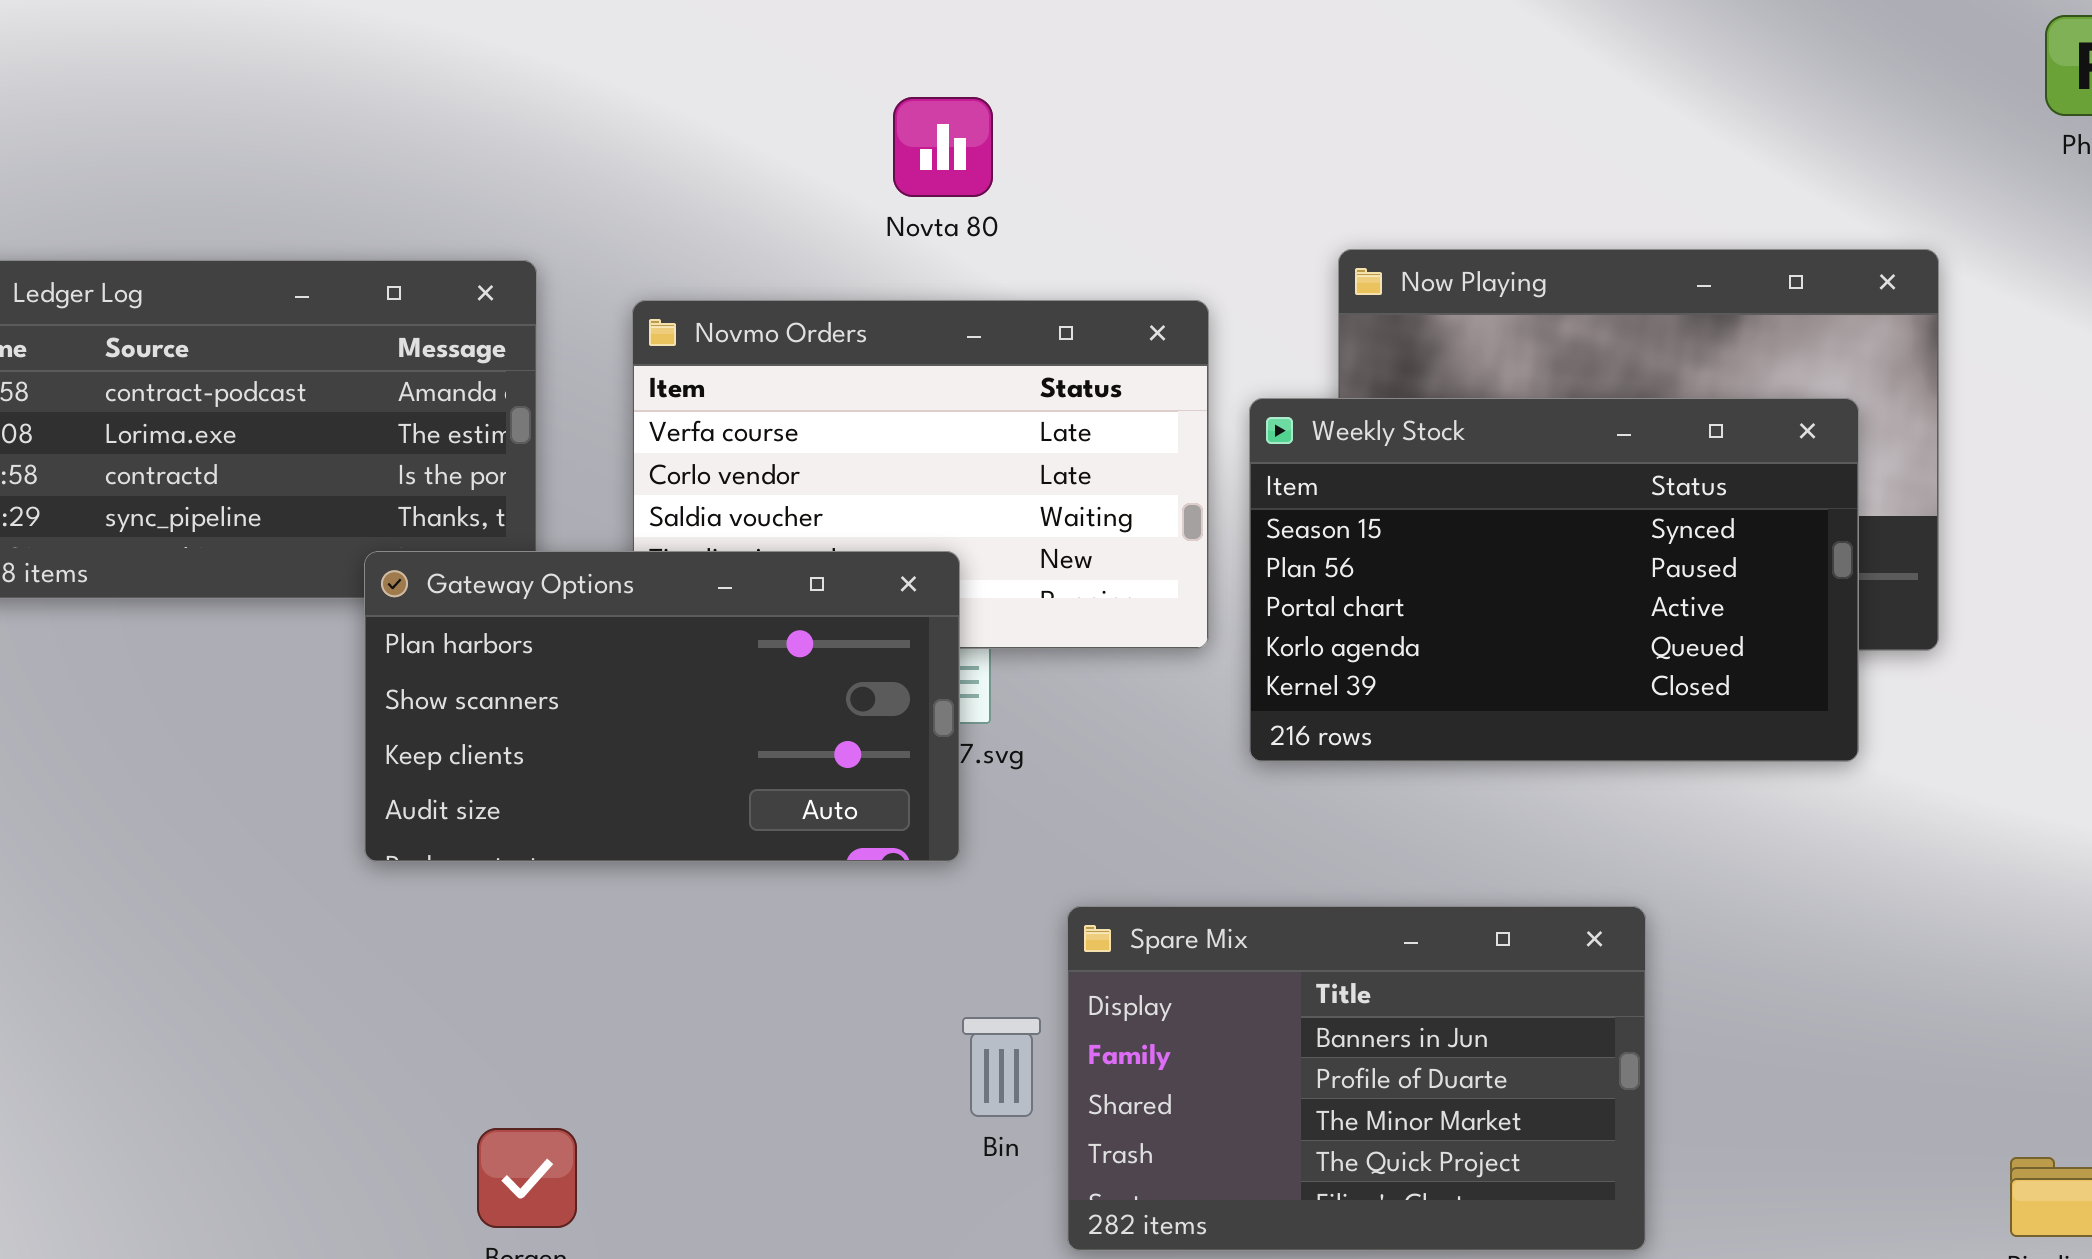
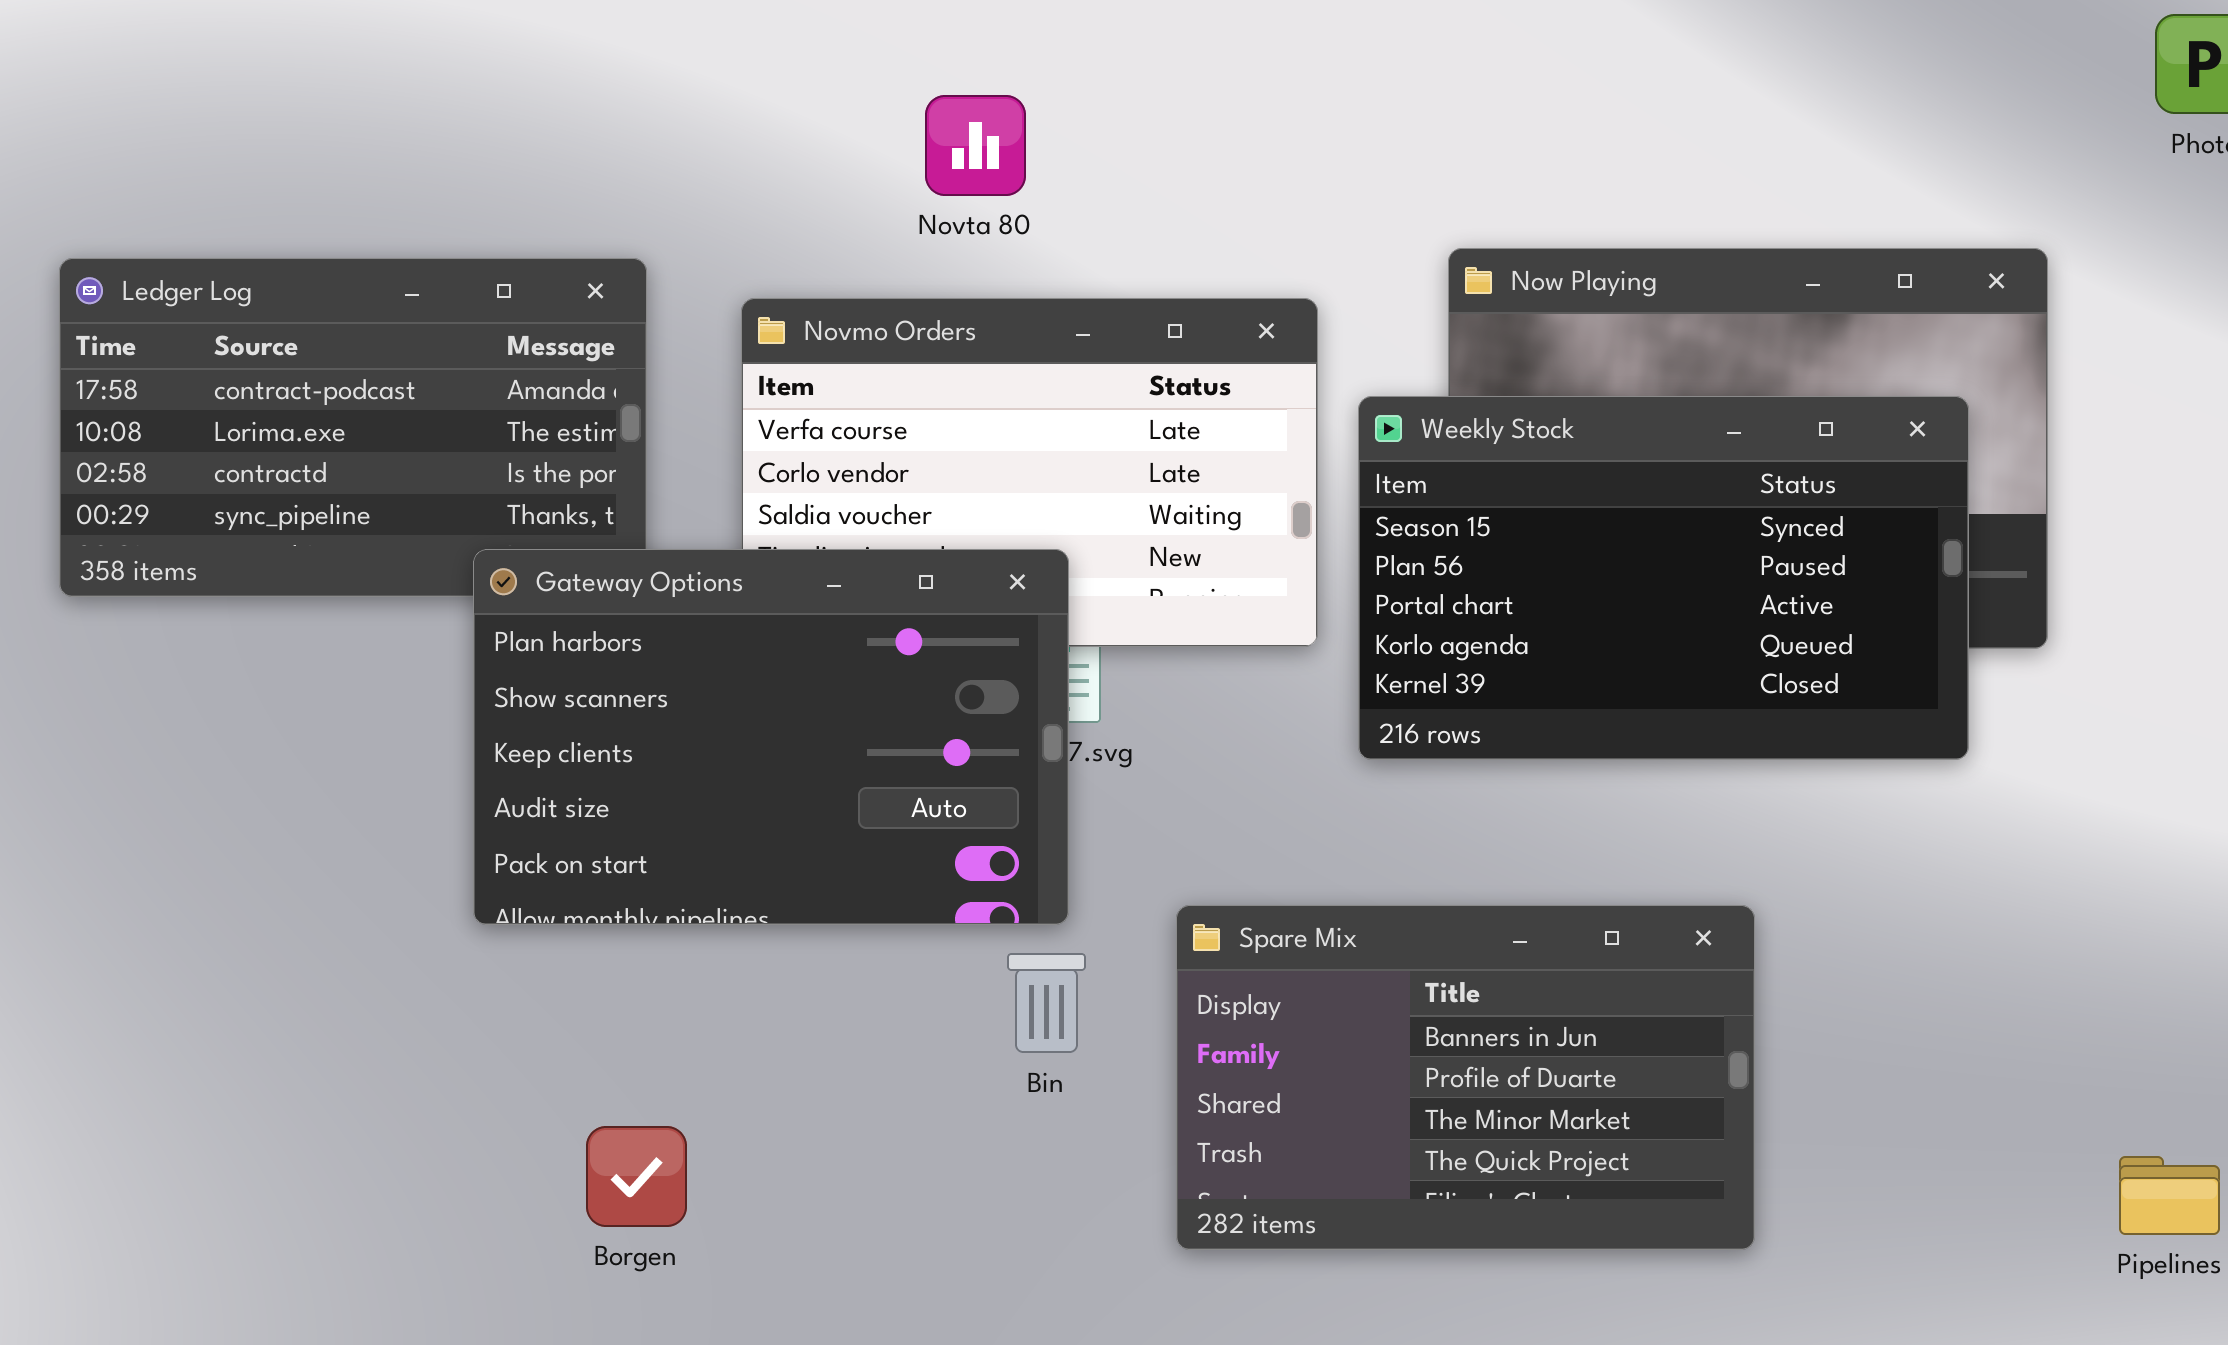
Novta 80: [893,97,993,197] -> [925,95,1026,196], moved
Gateway Options: [364,551,960,862] -> [473,549,1069,925], resized
Bin: [962,1017,1041,1117] -> [1007,953,1086,1053], moved

